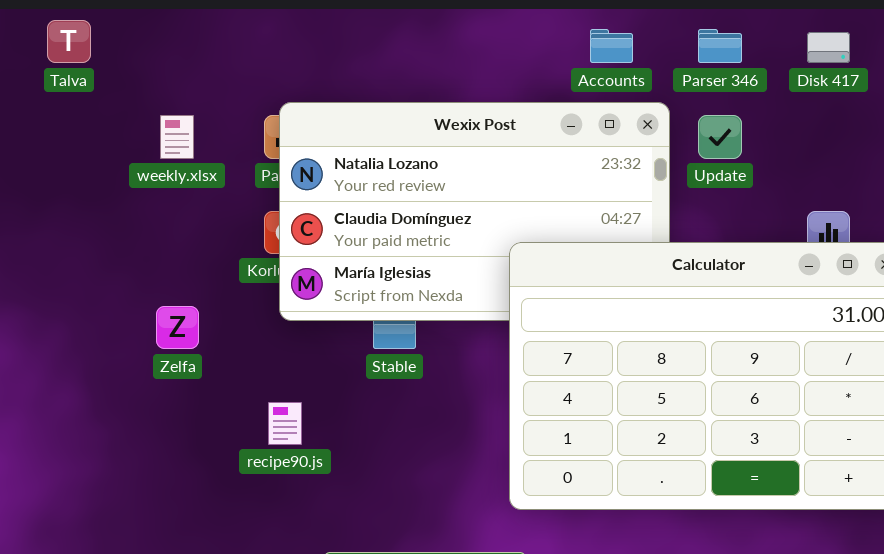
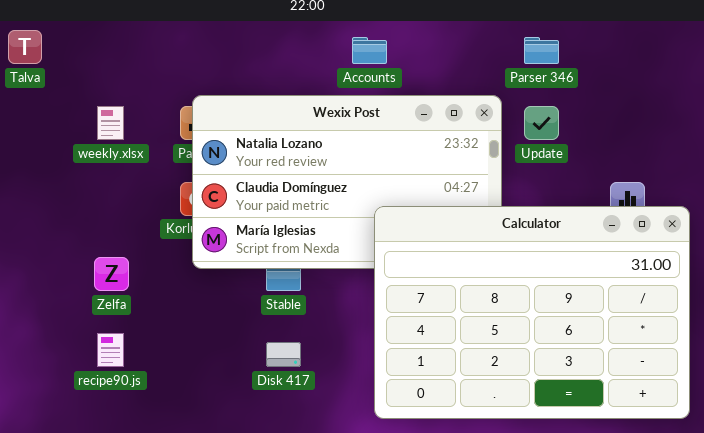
Accounts: [590,29,633,63] -> [352,37,387,64], moved
Disk 417: [807,32,850,63] -> [266,342,301,367], moved
recipe90.js: [268,402,302,445] -> [97,333,124,367], moved

